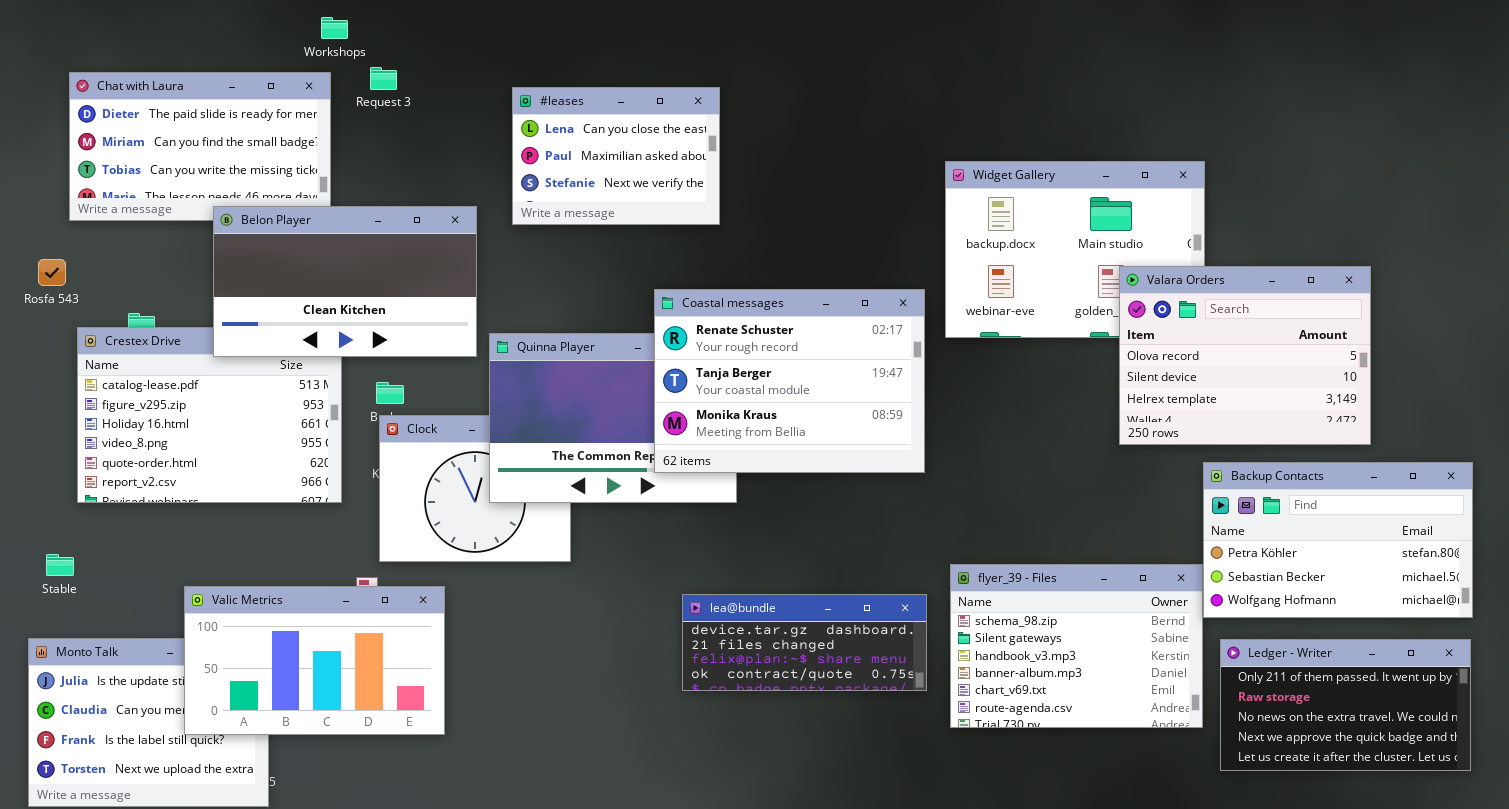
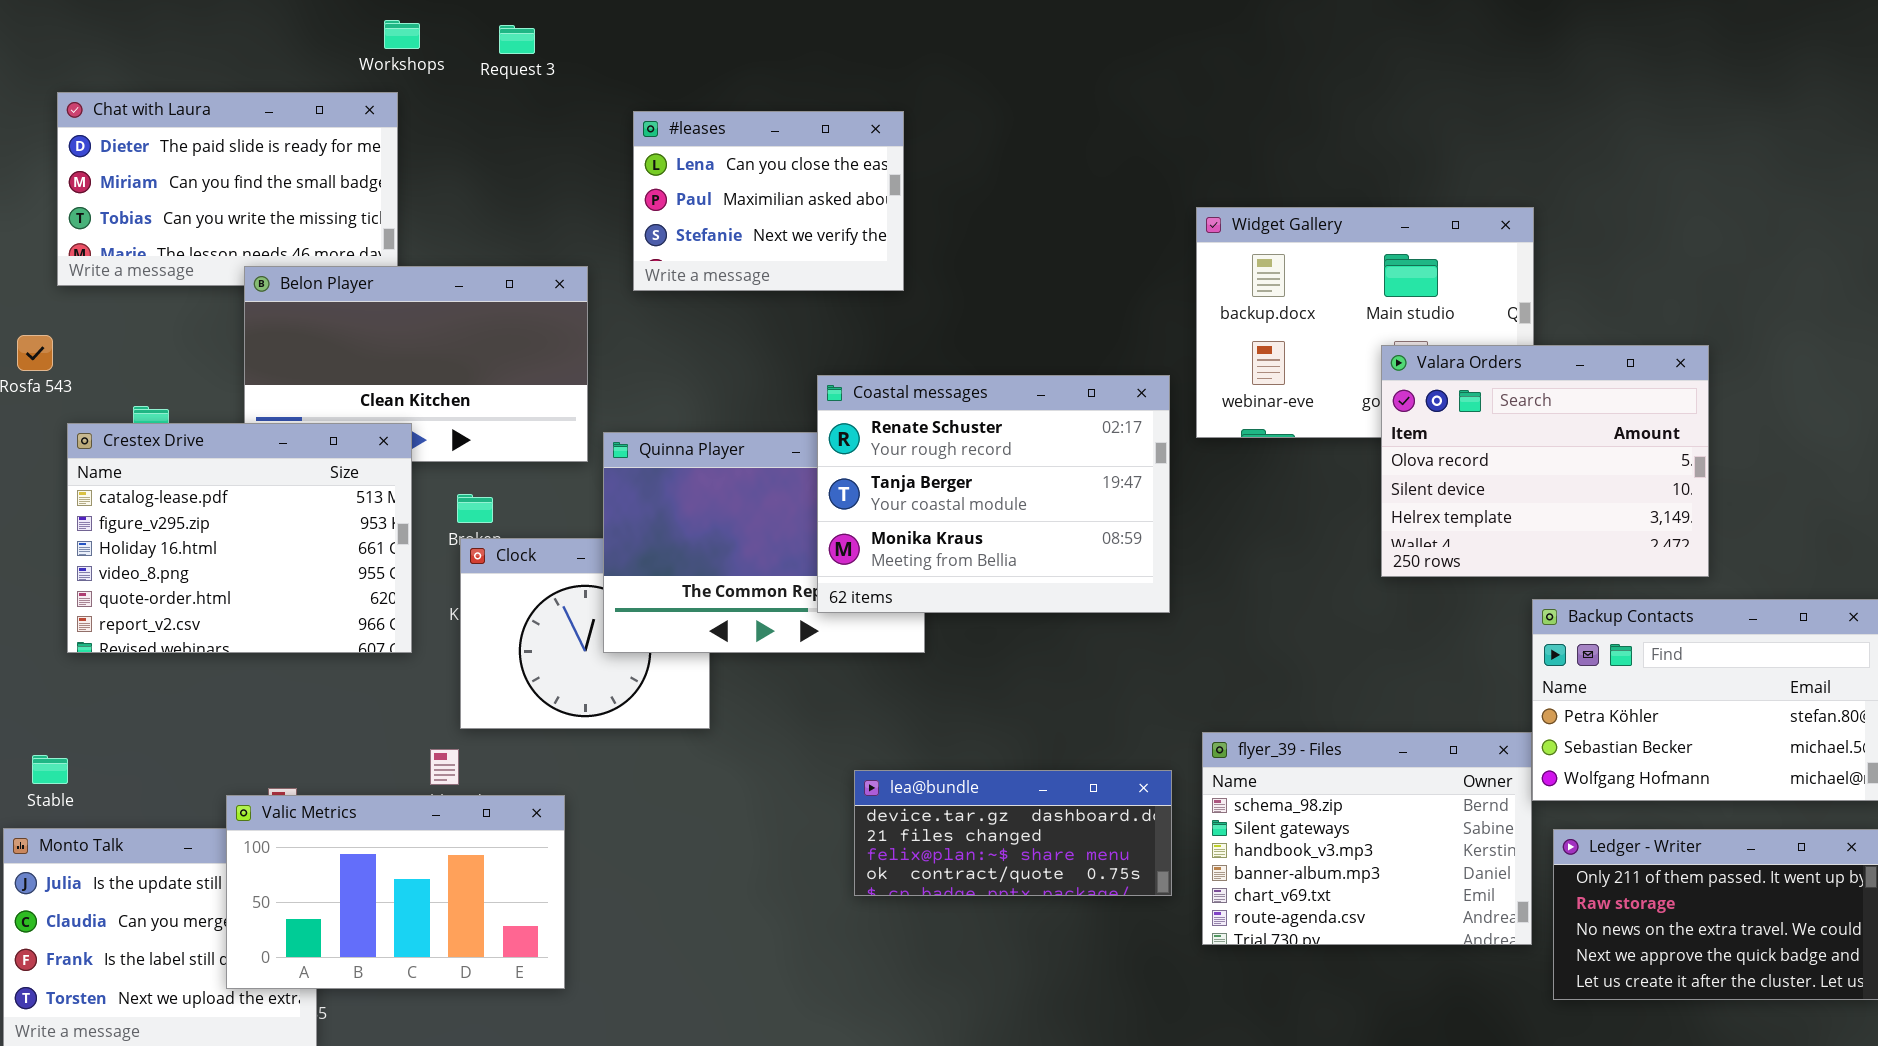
Request 3: [370,67,397,90] -> [499,25,535,54], moved
Valara Orders: [1119,266,1371,445] -> [1381,345,1709,577], moved
Crestex Drive: [77,327,342,503] -> [67,423,412,653], raised
Stable: [46,554,74,576] -> [32,755,68,784], moved
Valic Metrics: [184,586,445,735] -> [226,795,565,989], moved

